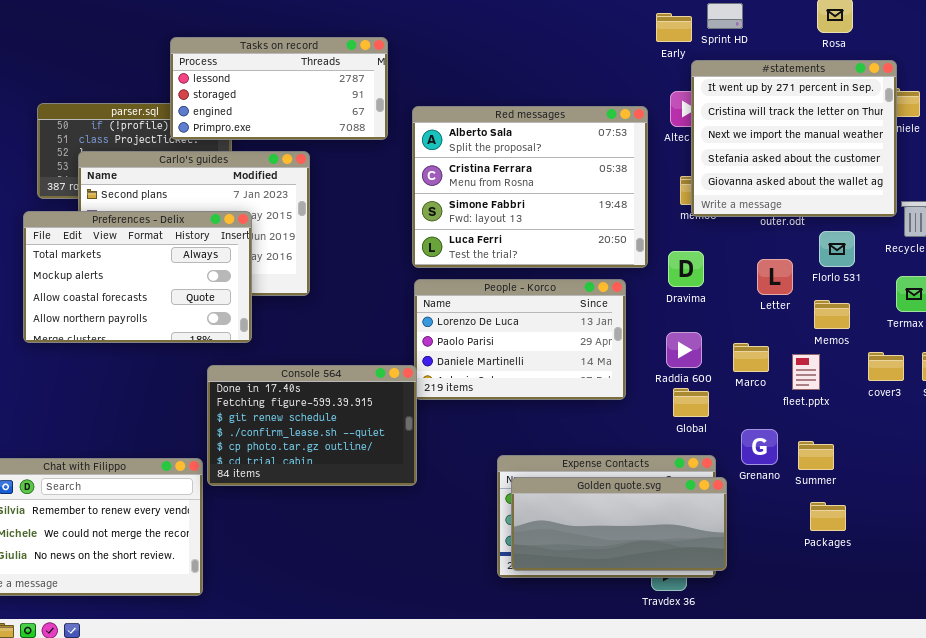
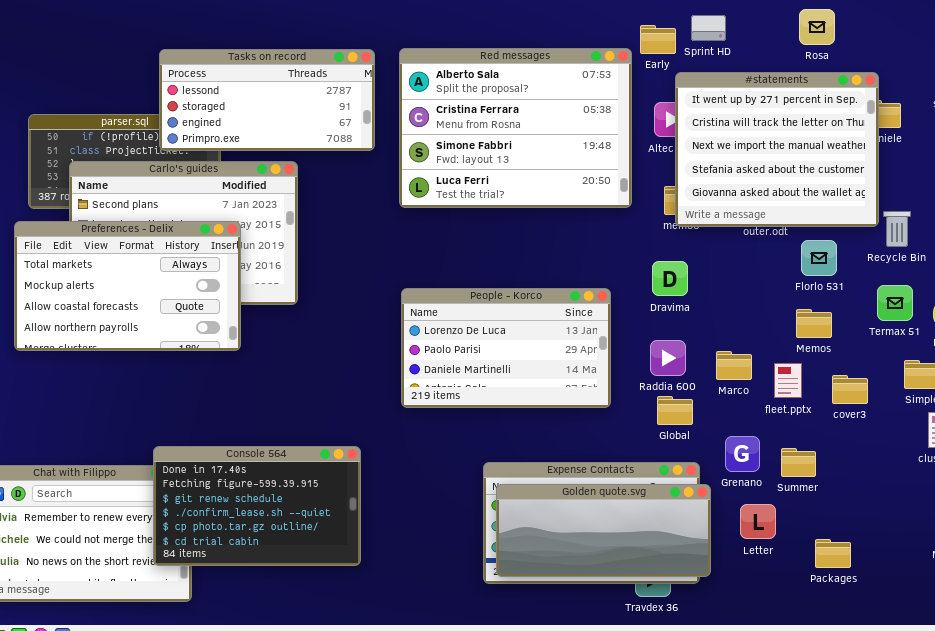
Red messages: [412,106,648,268] -> [399,48,632,208], moved
Letter: [757,259,793,295] -> [740,504,776,539], moved
cover3: [868,352,904,381] -> [832,375,868,404], moved
Console 564: [207,365,417,486] -> [153,446,361,566], moved
Packages: [810,502,846,531] -> [815,539,851,568], moved

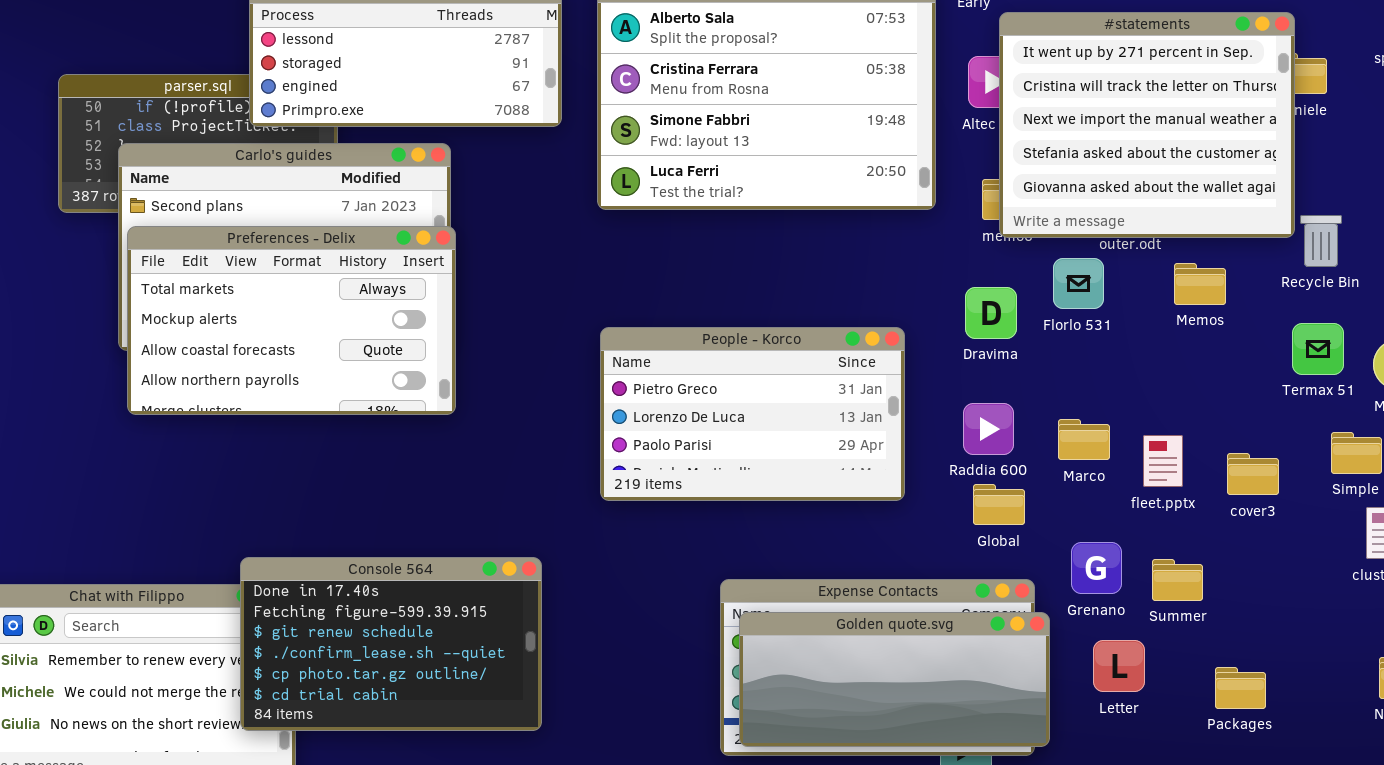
Preferences - Delix: [14,221,241,351] -> [127,226,456,415], moved
Florlo 531: [801,240,837,276] -> [1053,258,1104,309], moved
People - Korco: [401,288,611,408] -> [600,327,905,501], scrolled up 1 row
Memos: [796,309,832,338] -> [1174,263,1226,305], moved
Packages: [815,539,851,568] -> [1215,667,1266,709], moved

